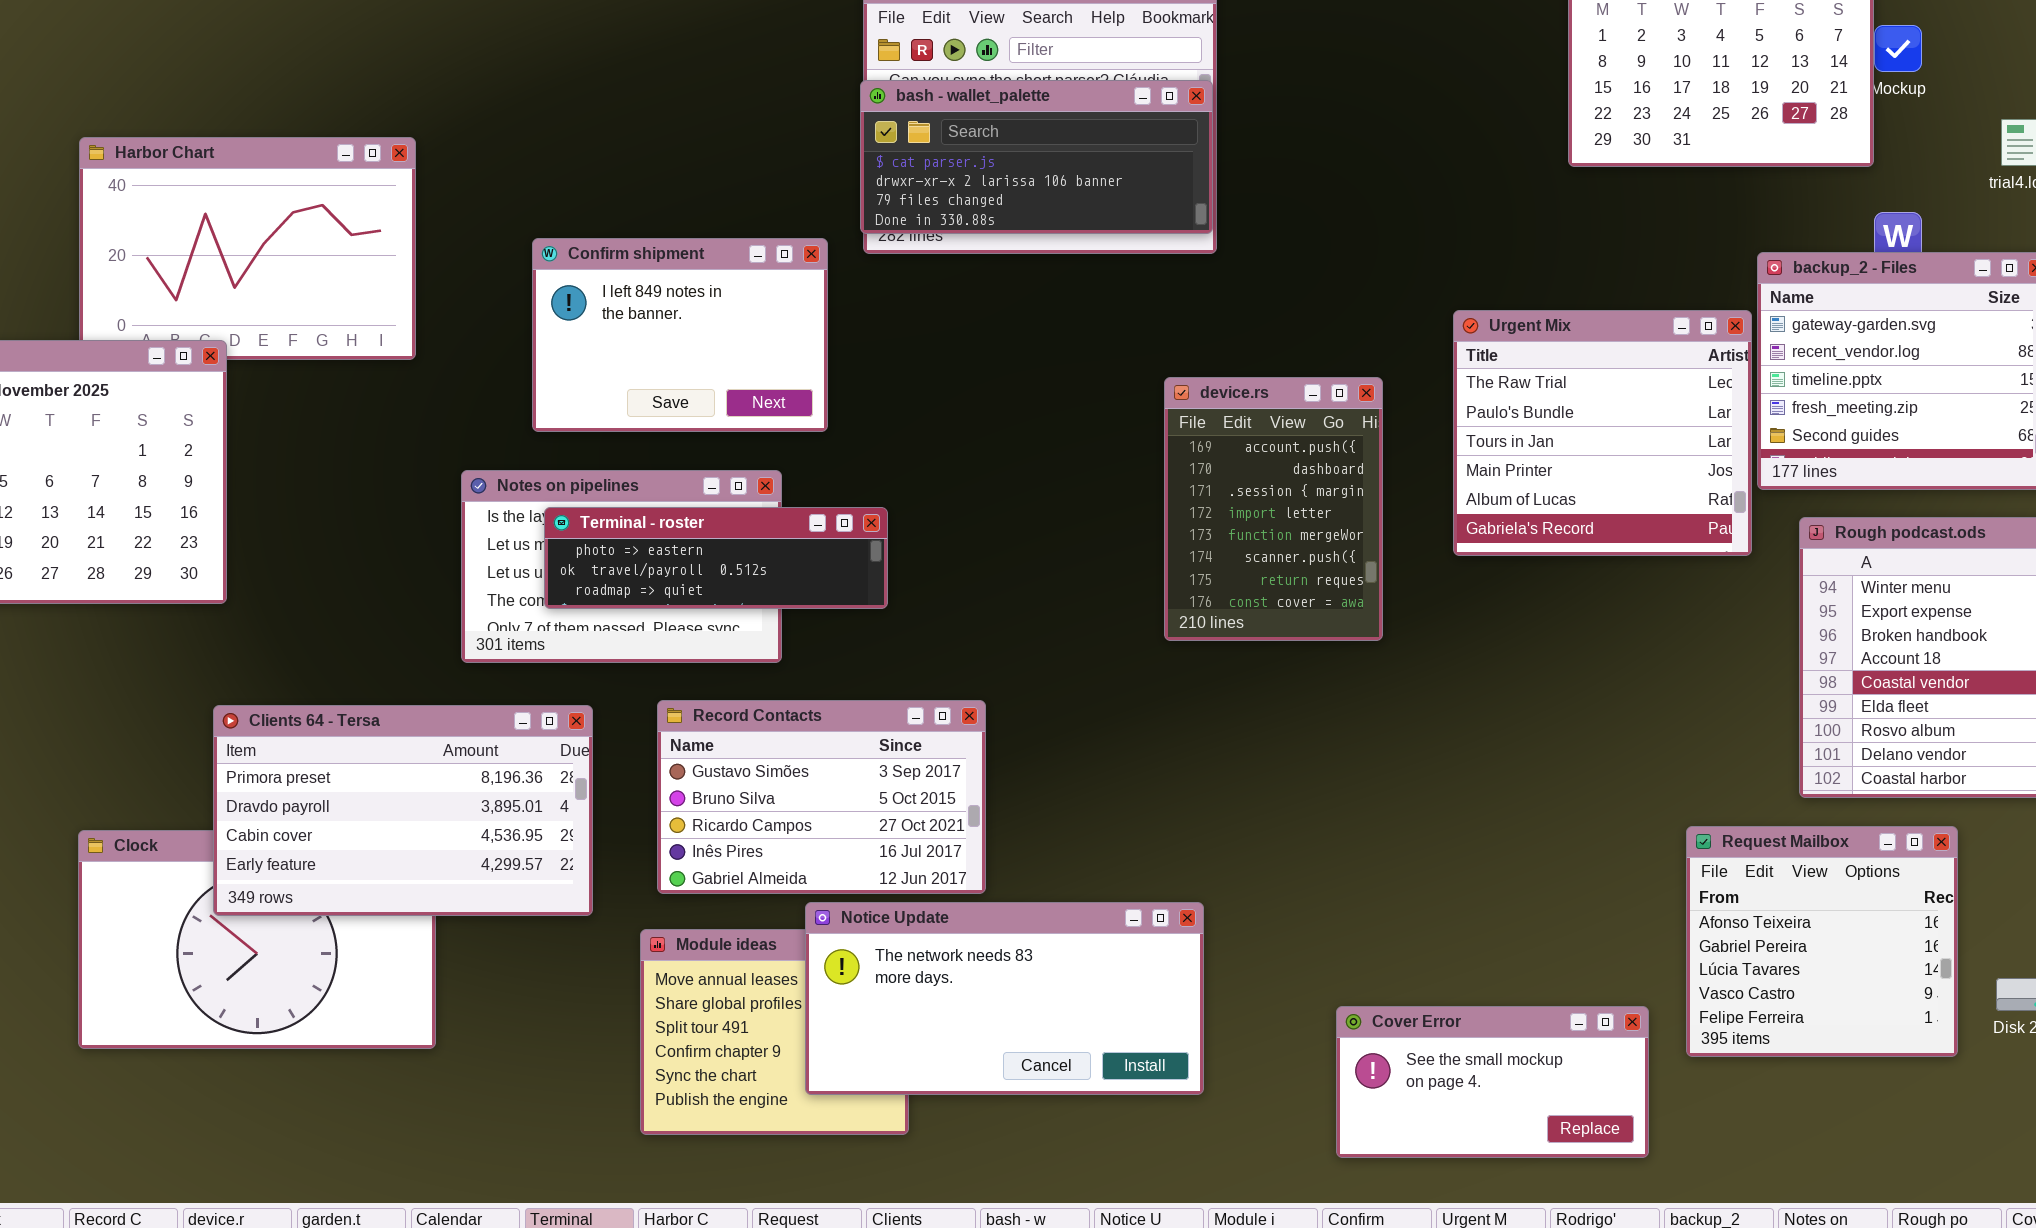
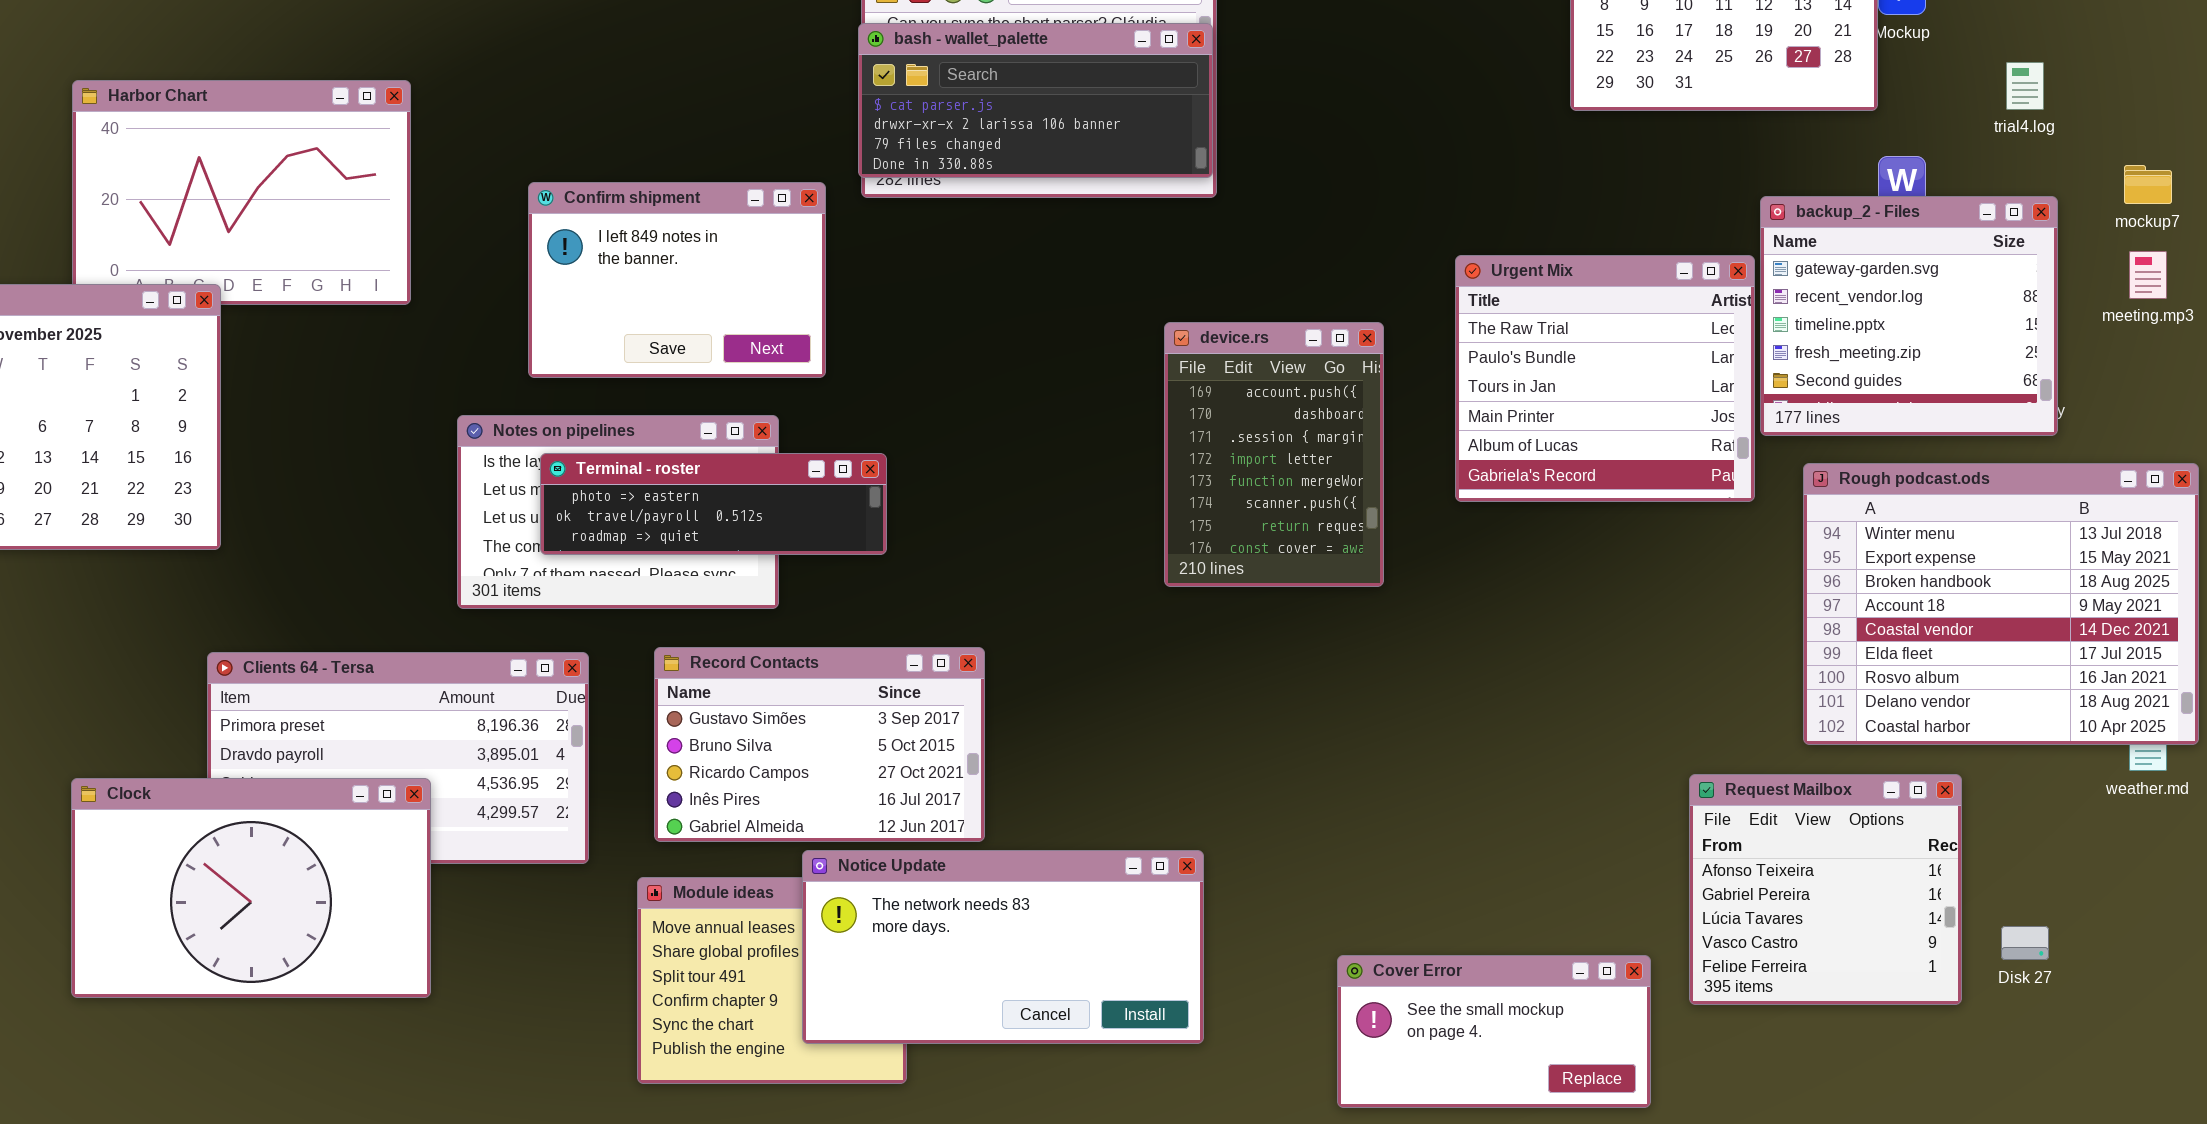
Clock: [78,830,436,1049] -> [71,778,431,998], raised

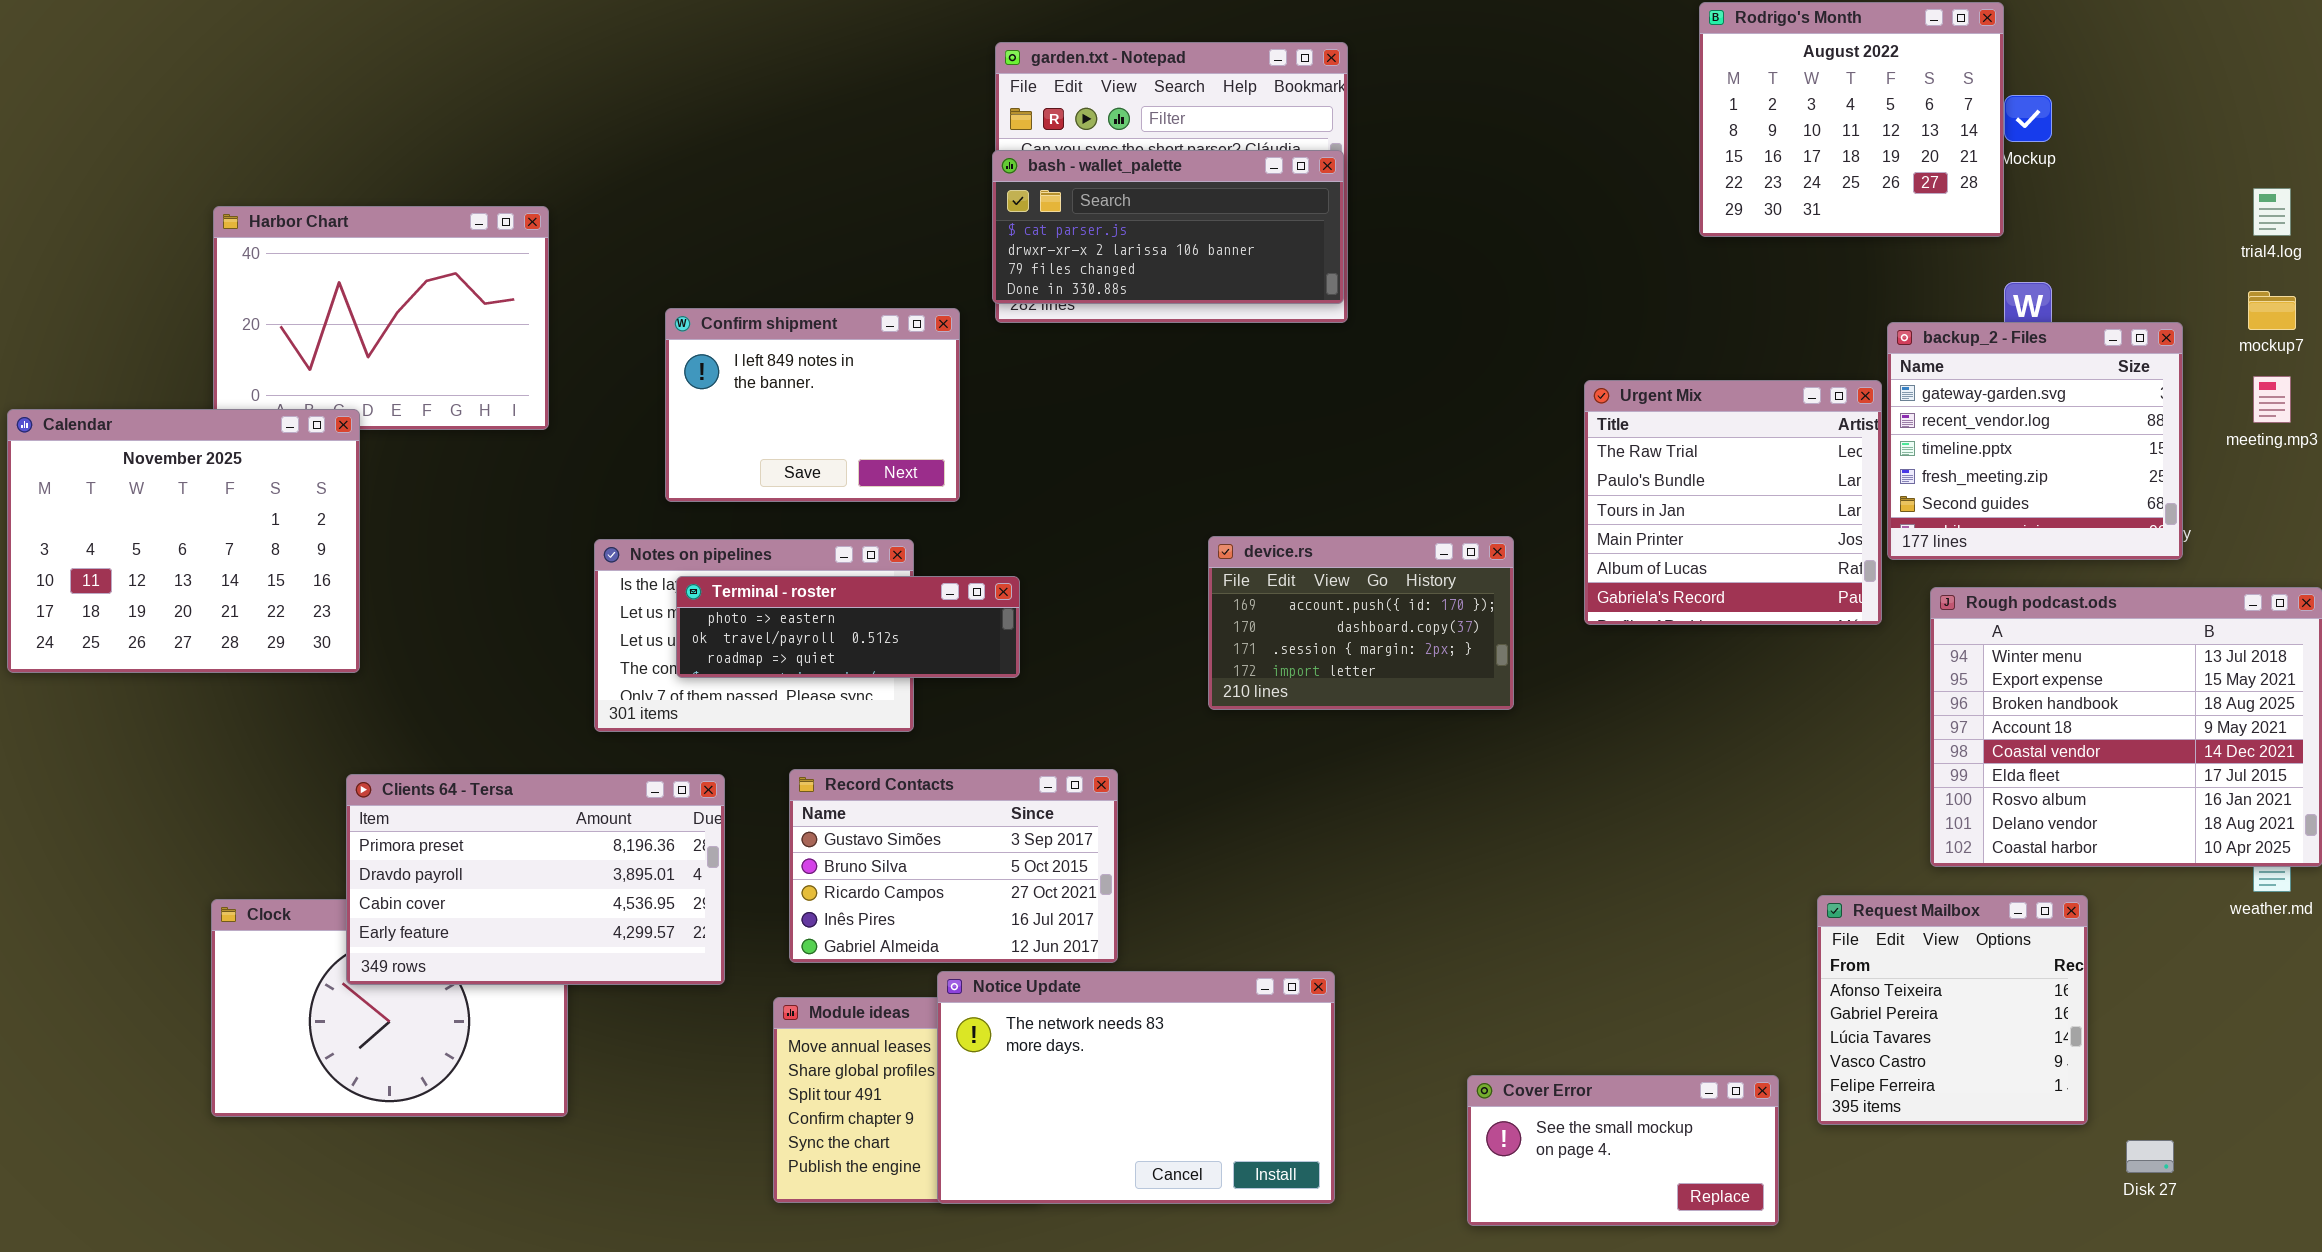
trial4.log: [2006,62,2044,110] -> [2253,188,2291,236], moved
device.rs: [1164,322,1384,587] -> [1208,536,1514,710], resized
Clients 64 - Tersa: [207,652,589,864] -> [346,774,725,985], raised
Notice Update: [802,850,1204,1044] -> [937,971,1335,1204], resized
Disk 27: [2001,926,2049,960] -> [2126,1140,2174,1173], moved

